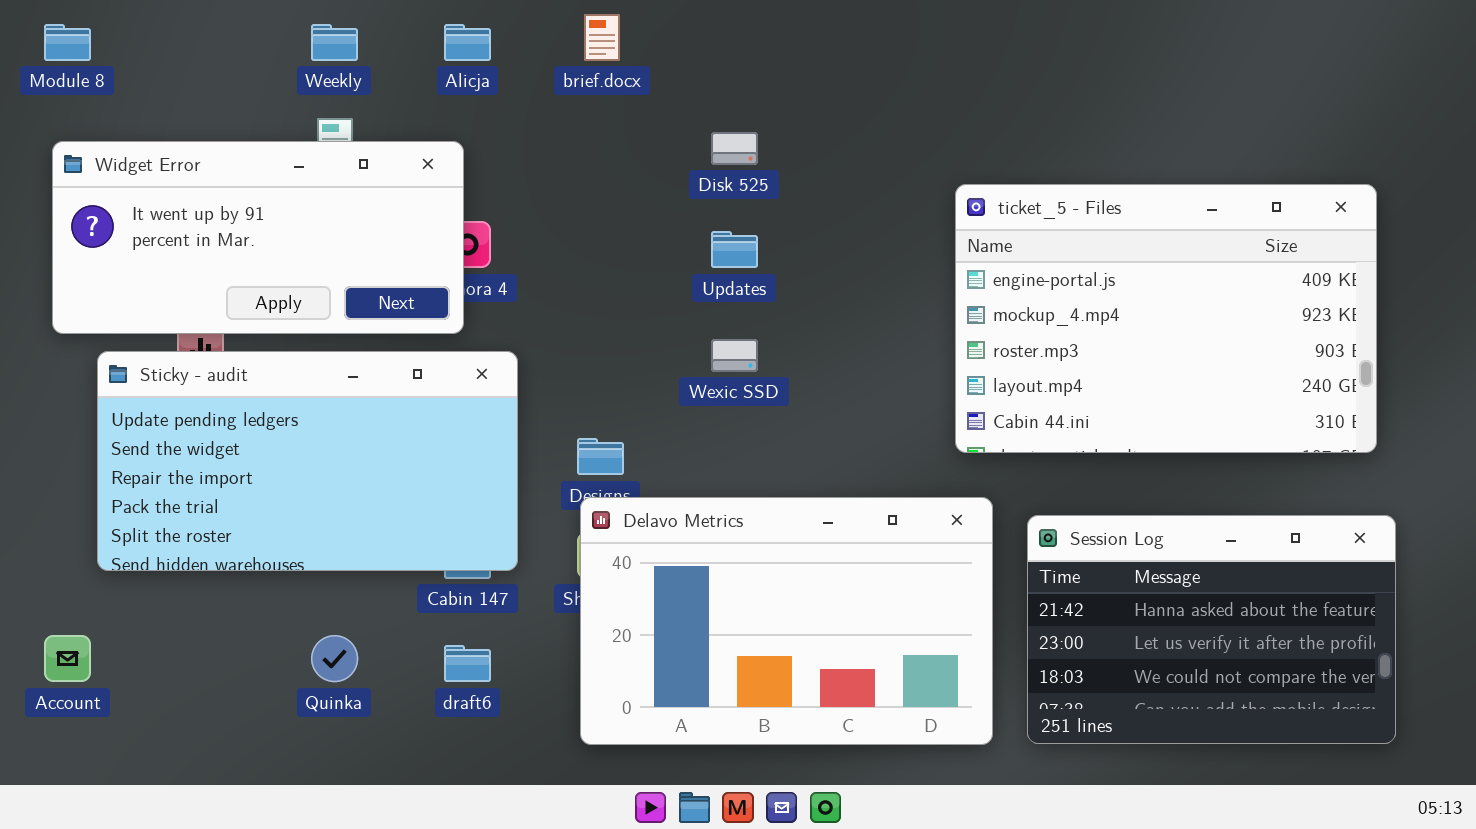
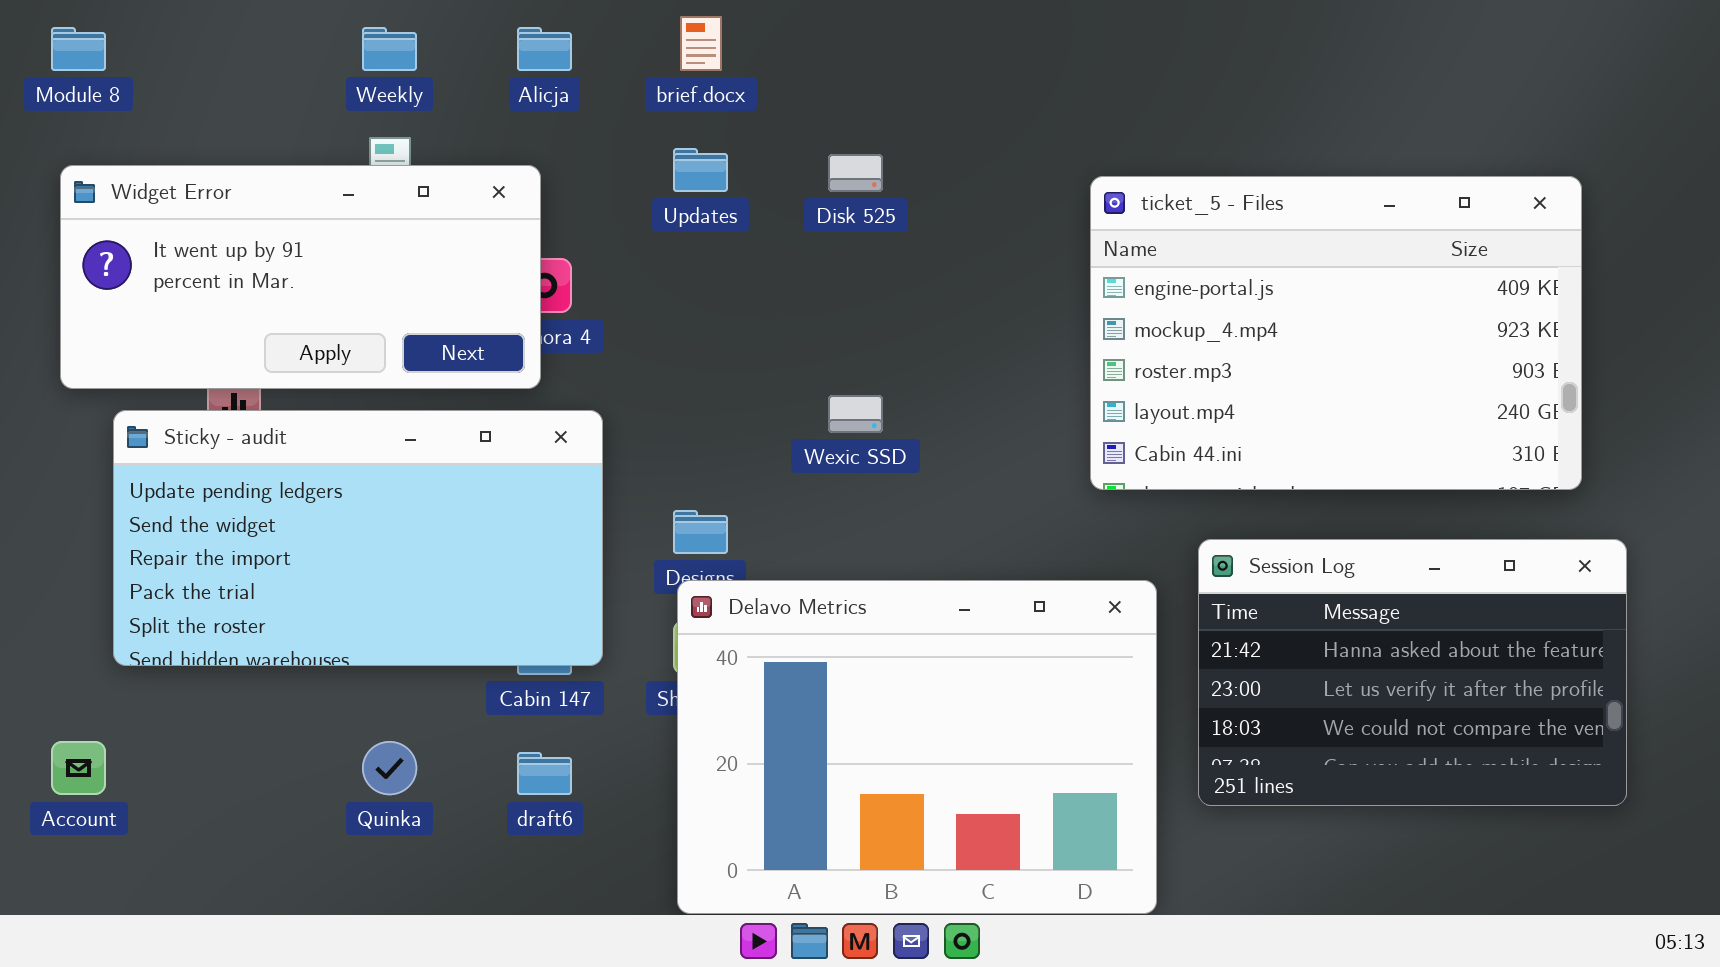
ticket_5 - Files: [955,184,1377,453] -> [1090,176,1582,490], moved
Updates: [711,231,758,268] -> [673,148,728,192], moved
Delavo Metrics: [580,497,993,745] -> [677,580,1157,914], resized
Session Log: [1027,515,1396,744] -> [1198,539,1627,806], moved

